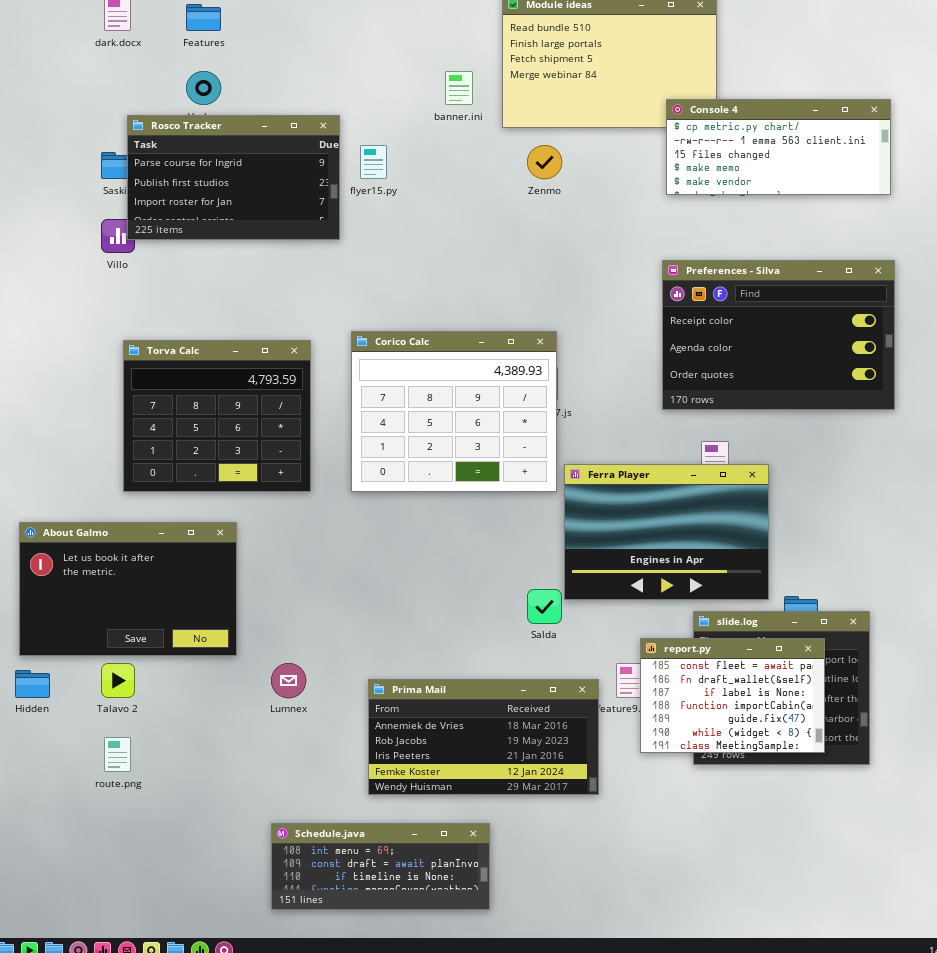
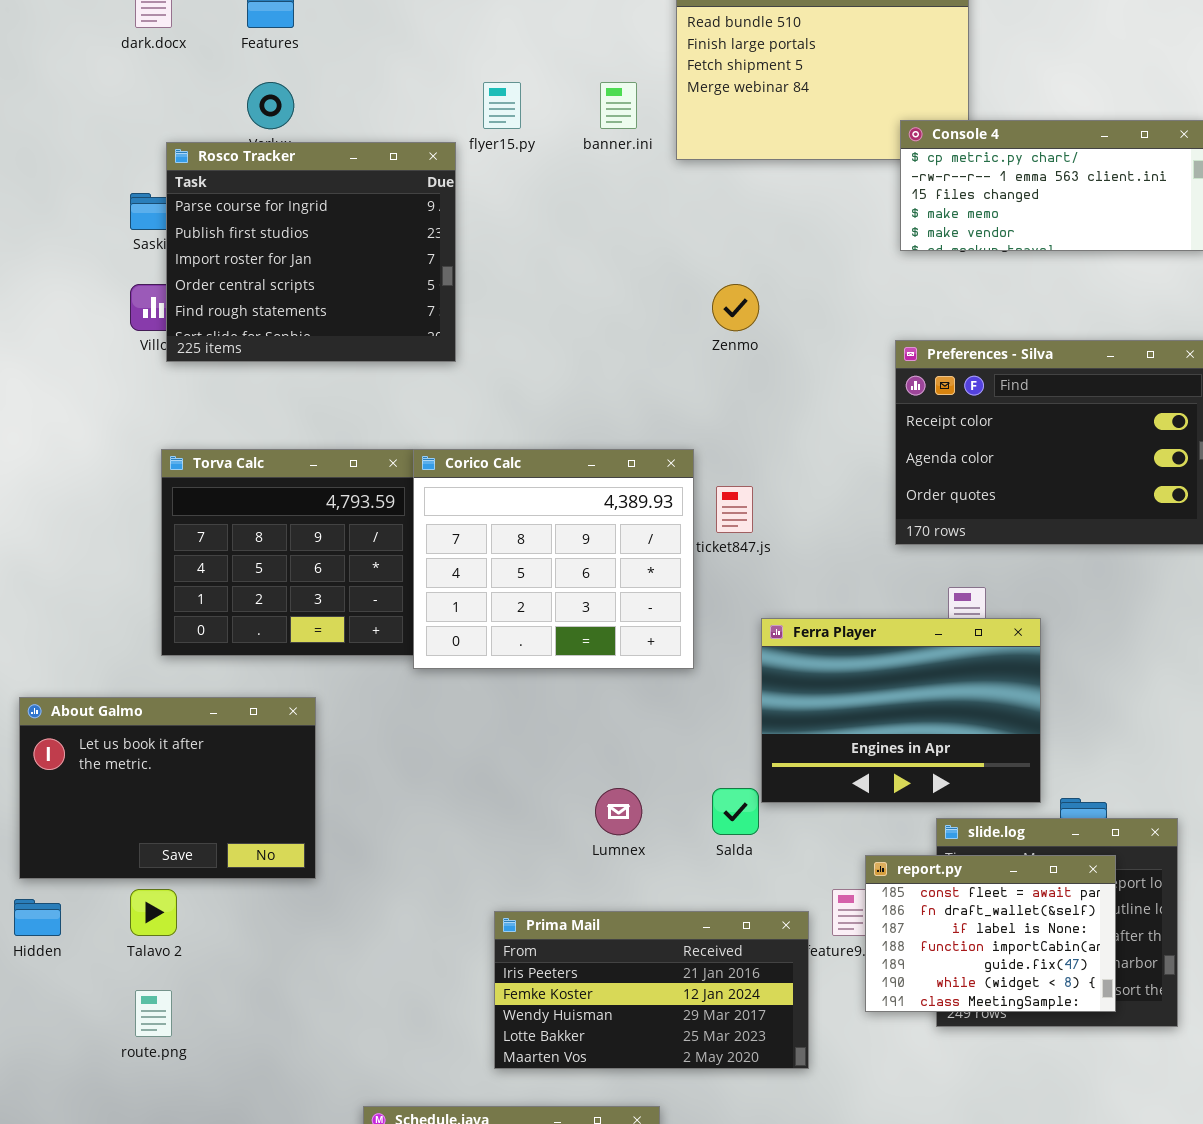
Rosco Tracker: [127,115,340,240] -> [166,142,456,362], resized
flyer15.py: [360,145,387,179] -> [483,82,521,129], moved
Zenmo: [527,145,562,179] -> [712,284,759,331], moved
Corico Calc: [351,331,557,492] -> [413,449,694,669], moved
Lumnex: [271,663,306,698] -> [595,788,642,835], moved
Prima Mail: [368,679,599,795] -> [494,911,809,1069], scrolled down 2 rows

